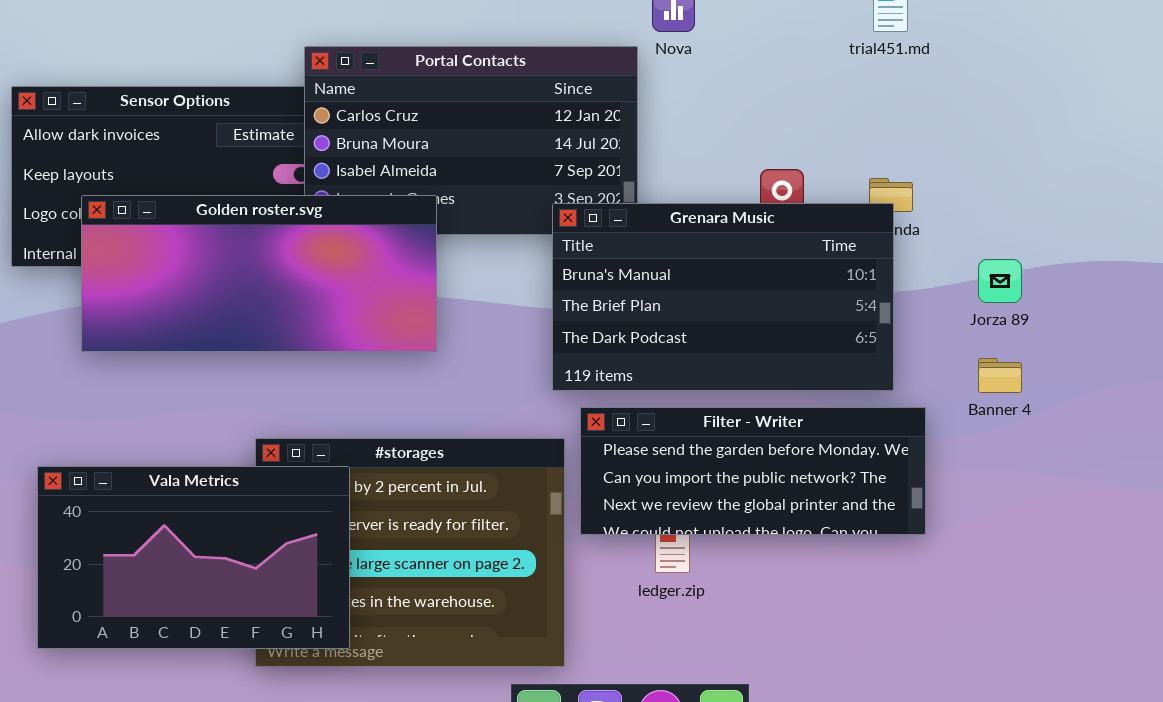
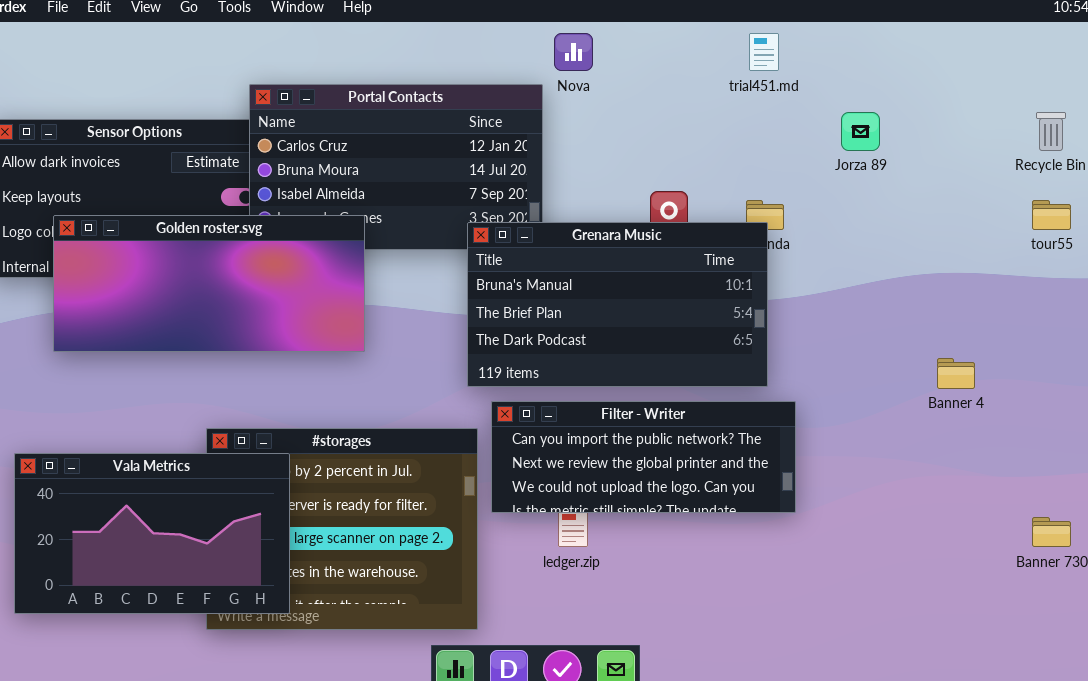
Jorza 89: [978,259,1022,303] -> [841,112,880,151], moved
Banner 4: [978,358,1022,393] -> [937,358,975,389], moved
Filter - Writer: [580,407,926,535] -> [491,401,796,513], scrolled down 1 row

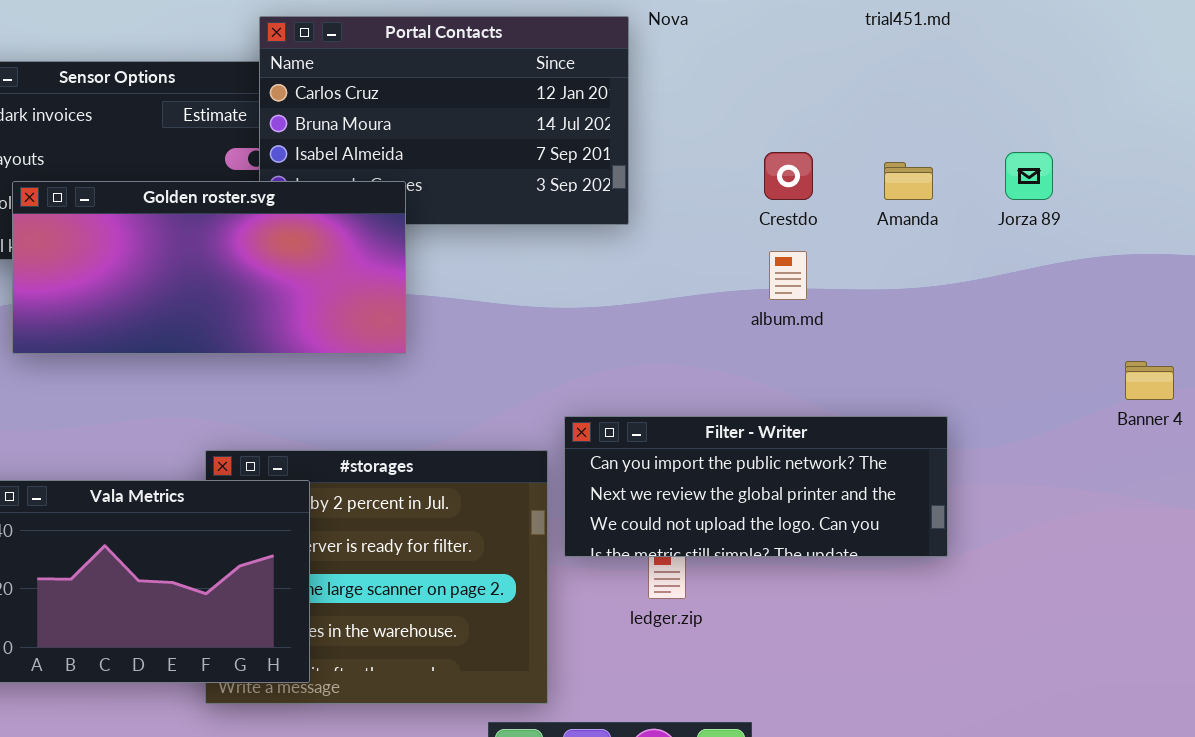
Jorza 89: [841,112,880,151] -> [1005,152,1053,200], moved
Grenara Music: [467,222,768,387] -> none, closed

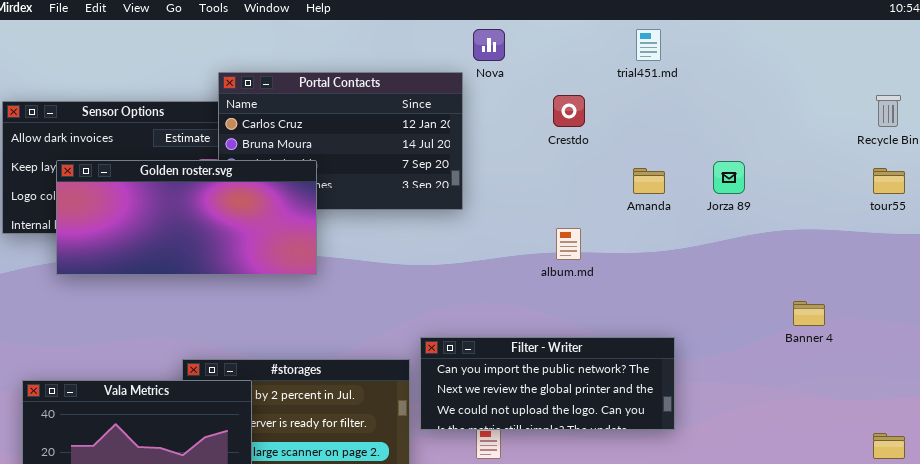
Crestdo: [764,152,813,200] -> [553,95,585,127], moved
Golden roster.svg: [12,181,406,354] -> [56,160,317,275], moved

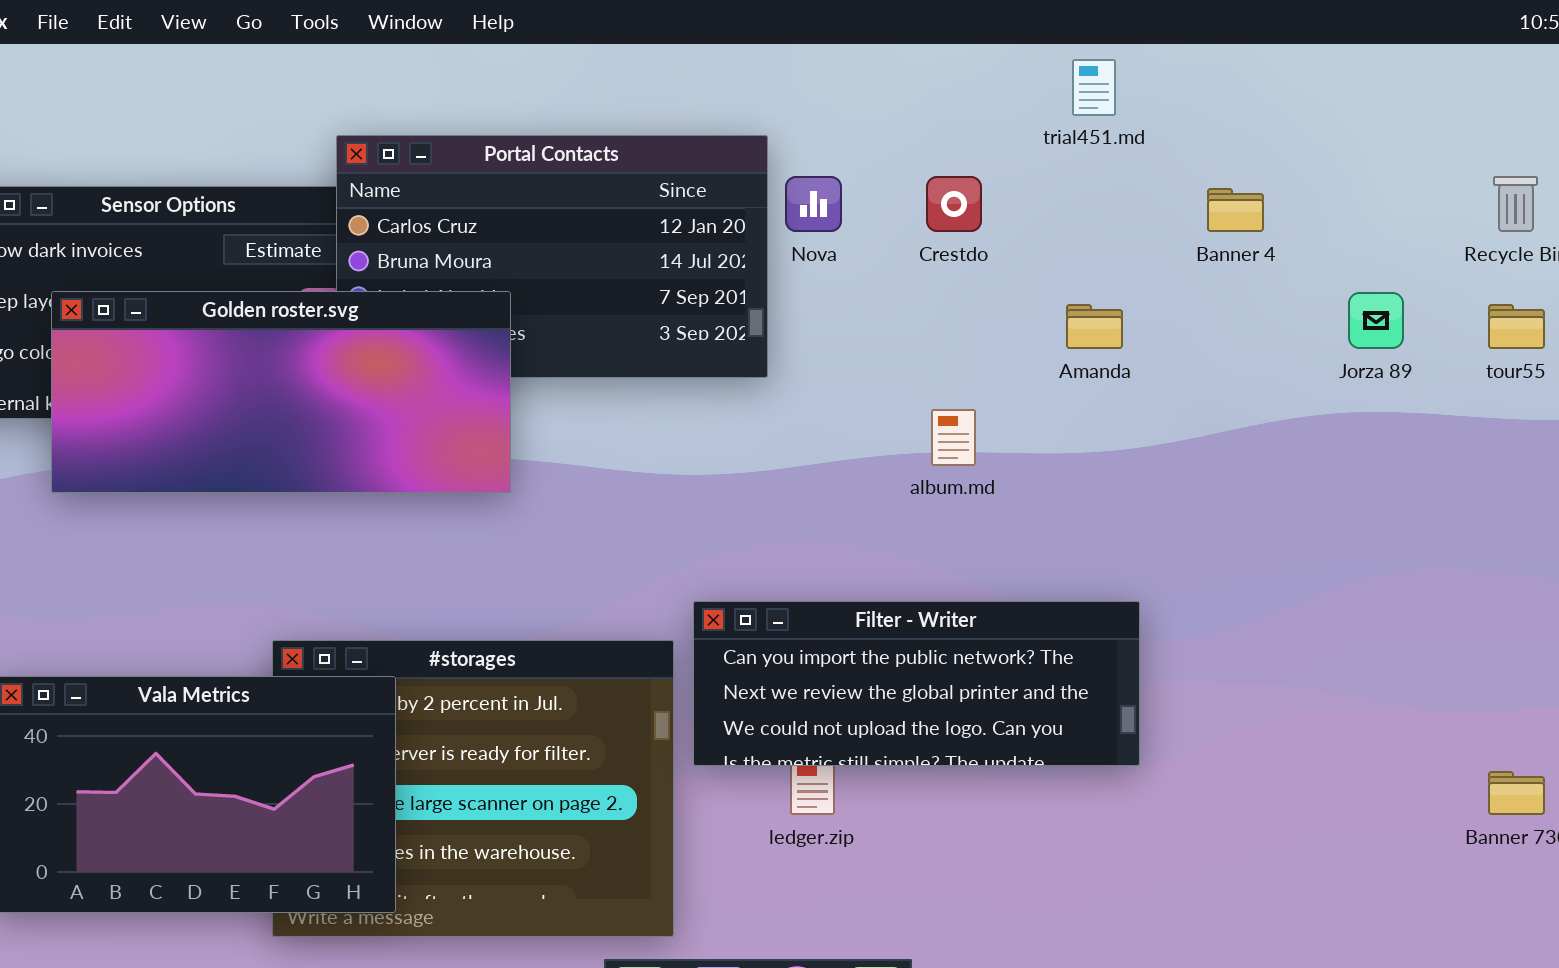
Nova: [473,29,505,61] -> [785,176,842,232], moved
Jorza 89: [713,161,745,194] -> [1348,292,1404,349], moved
Banner 4: [793,301,825,326] -> [1207,188,1264,232], moved

